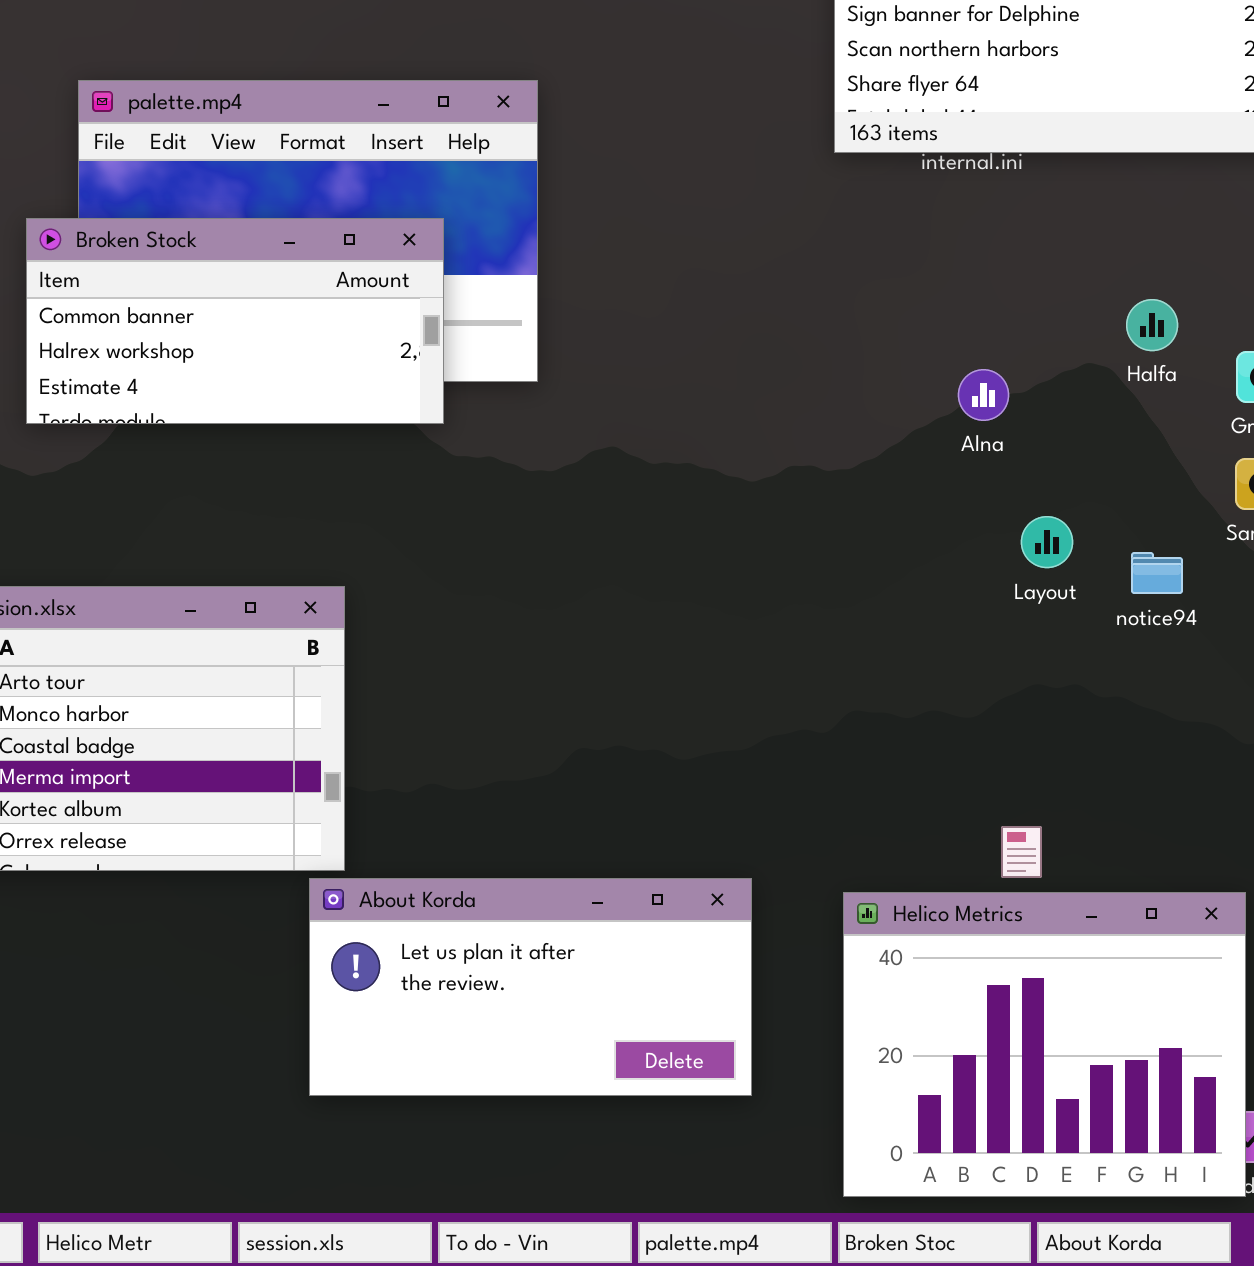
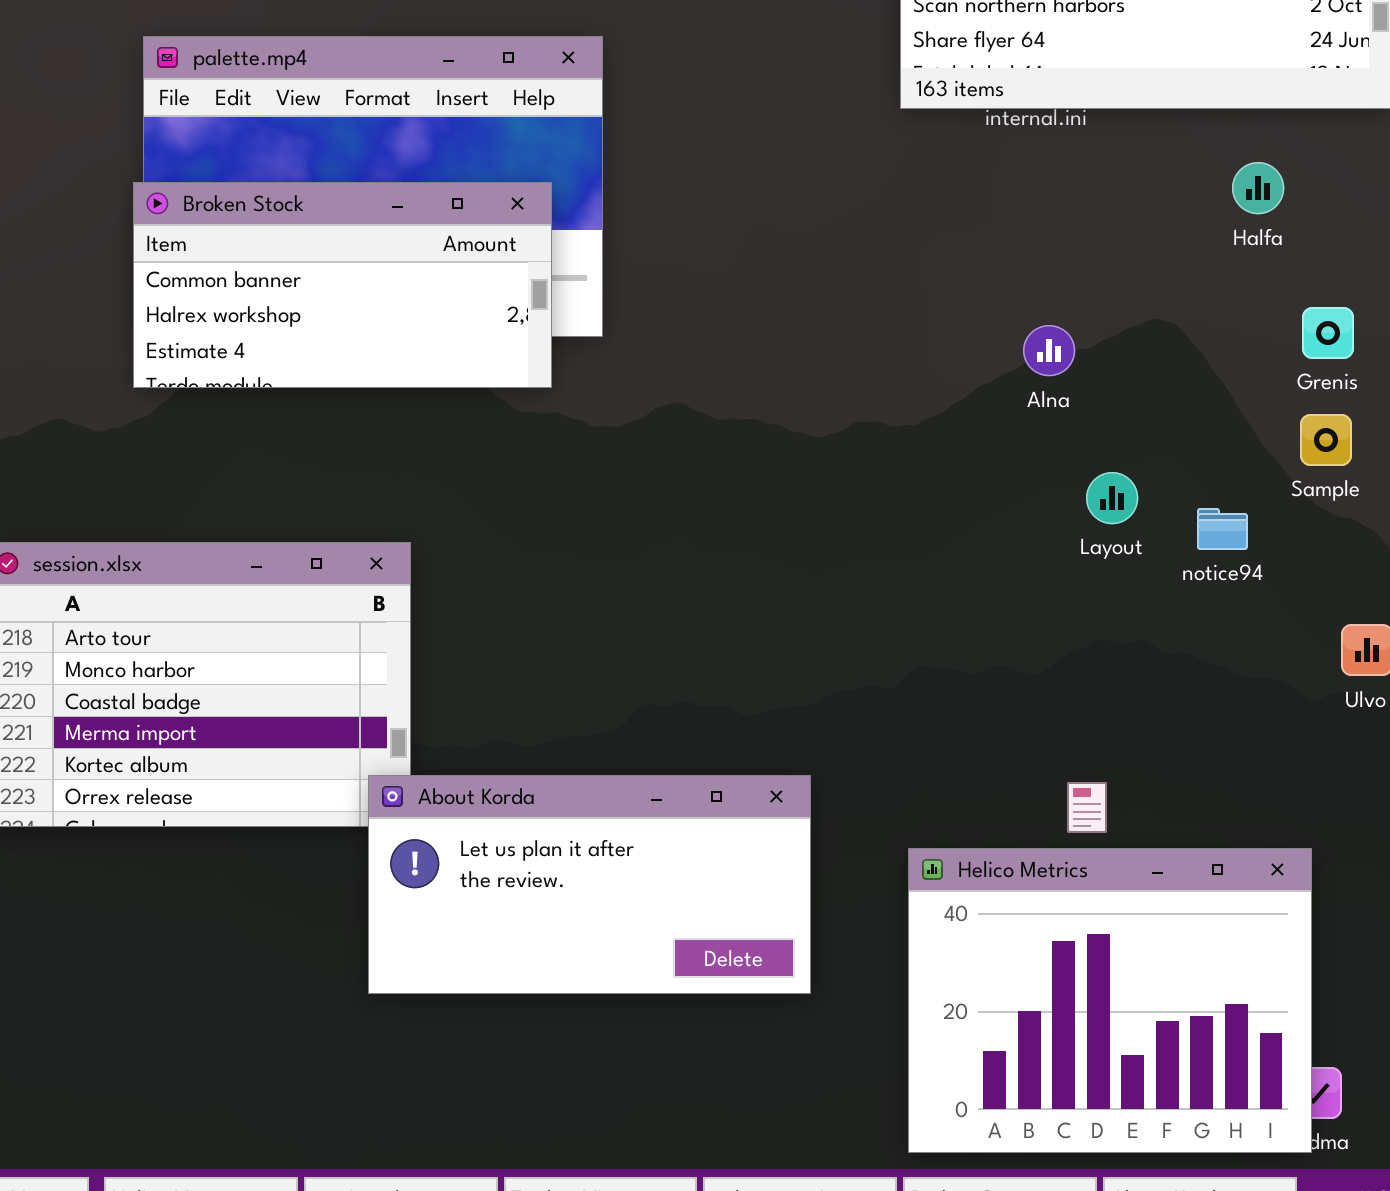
Broken Stock: [26,218,444,424] -> [133,182,552,388], moved
Halfa: [1126,299,1178,351] -> [1232,162,1284,214], moved
About Korda: [309,878,752,1096] -> [368,775,811,994], moved

